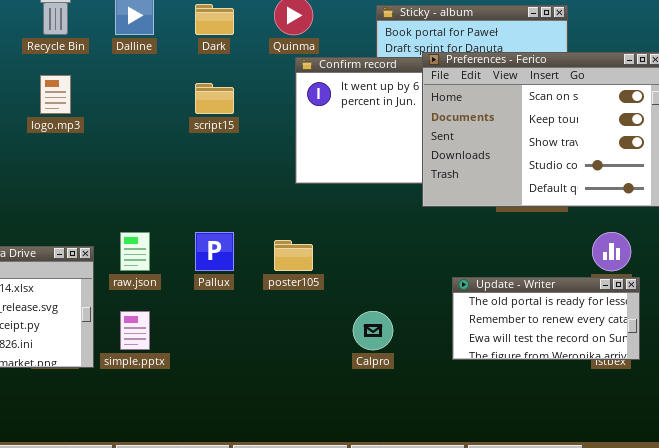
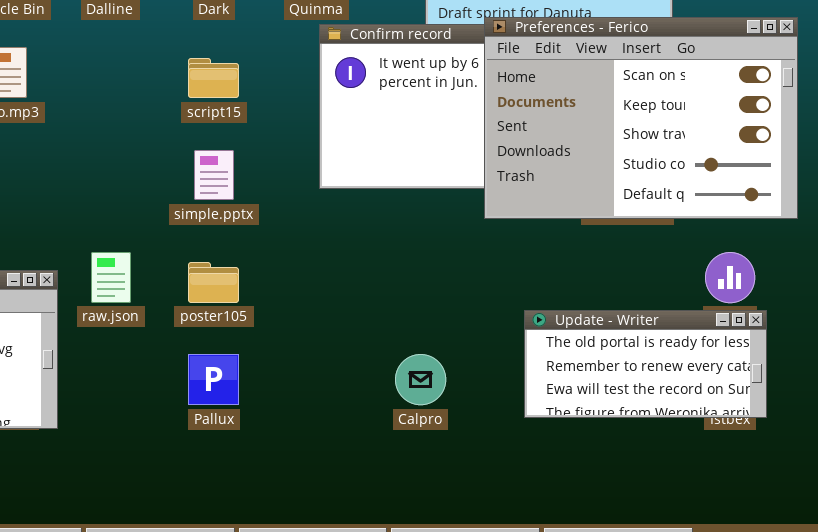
Pallux: [195,232,234,271] -> [188,354,239,405], moved
poster105: [274,240,313,271] -> [188,262,239,303], moved
simple.pptx: [120,311,150,350] -> [194,150,234,200], moved

